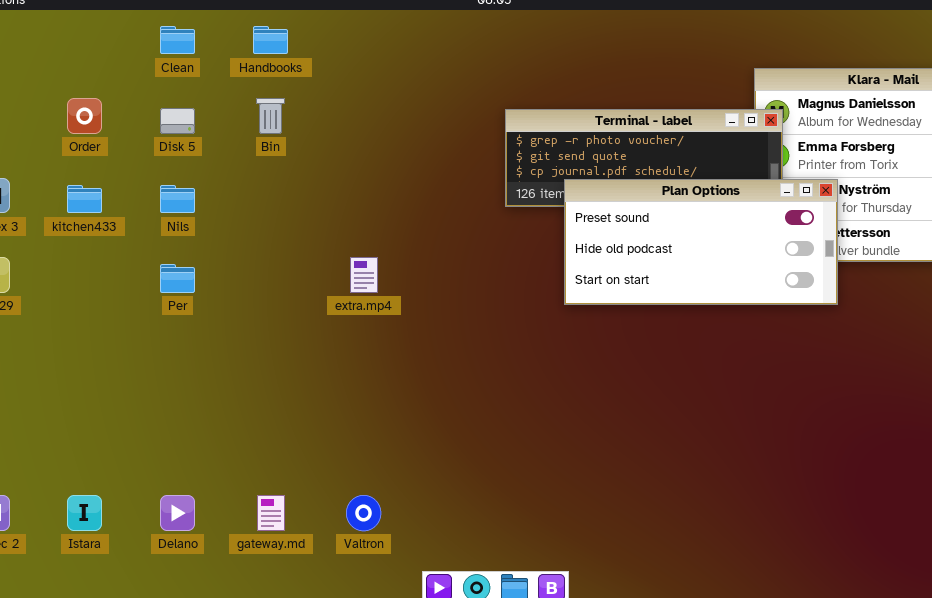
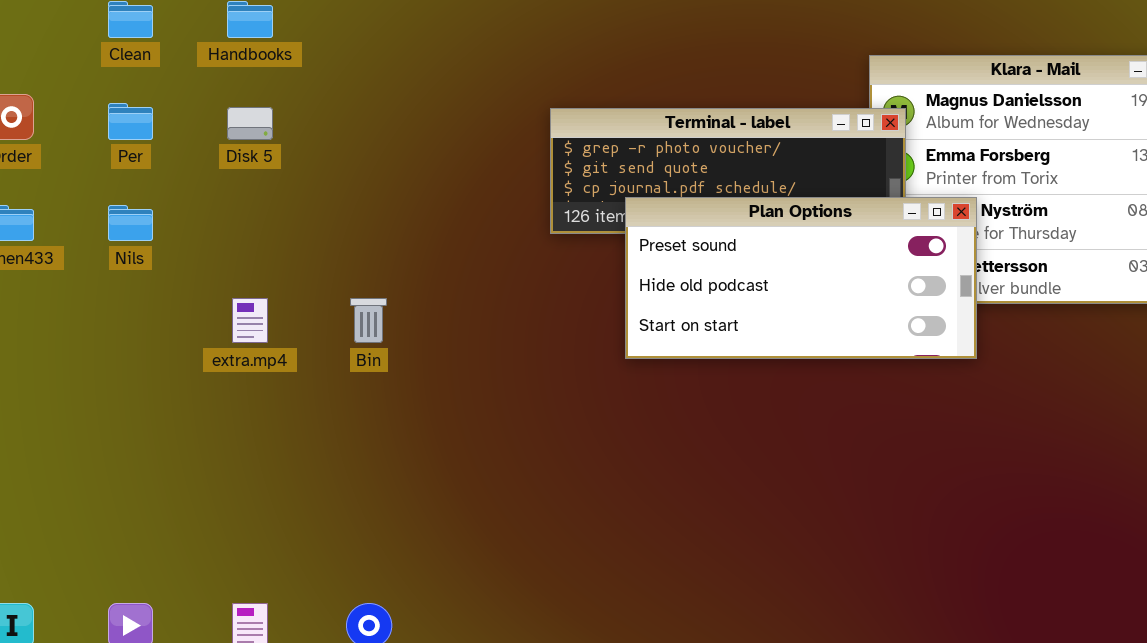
Bin: [256,98,285,134] -> [350,298,387,343], moved
Disk 5: [160,108,195,134] -> [227,107,273,140], moved
extra.mp4: [350,257,378,293] -> [232,298,268,343], moved
Per: [160,264,195,293] -> [108,103,153,140], moved

